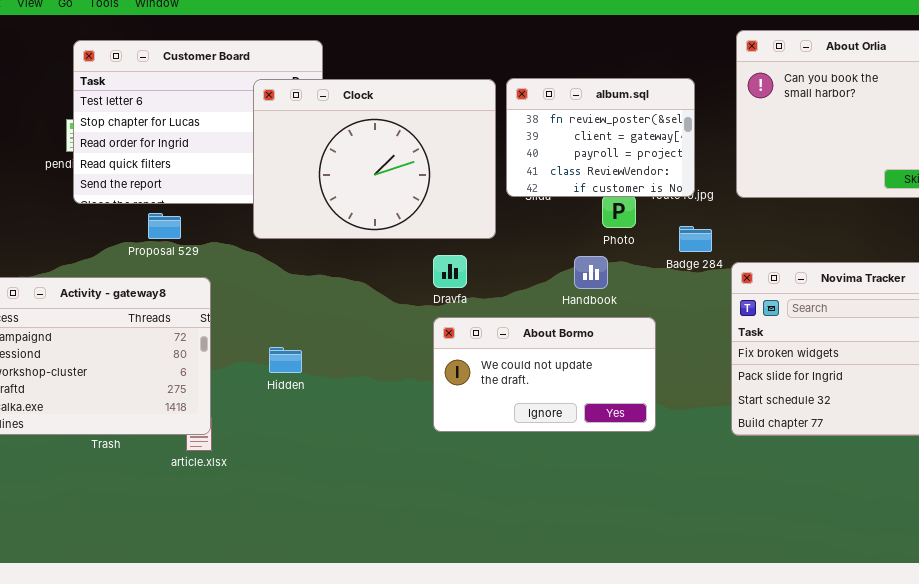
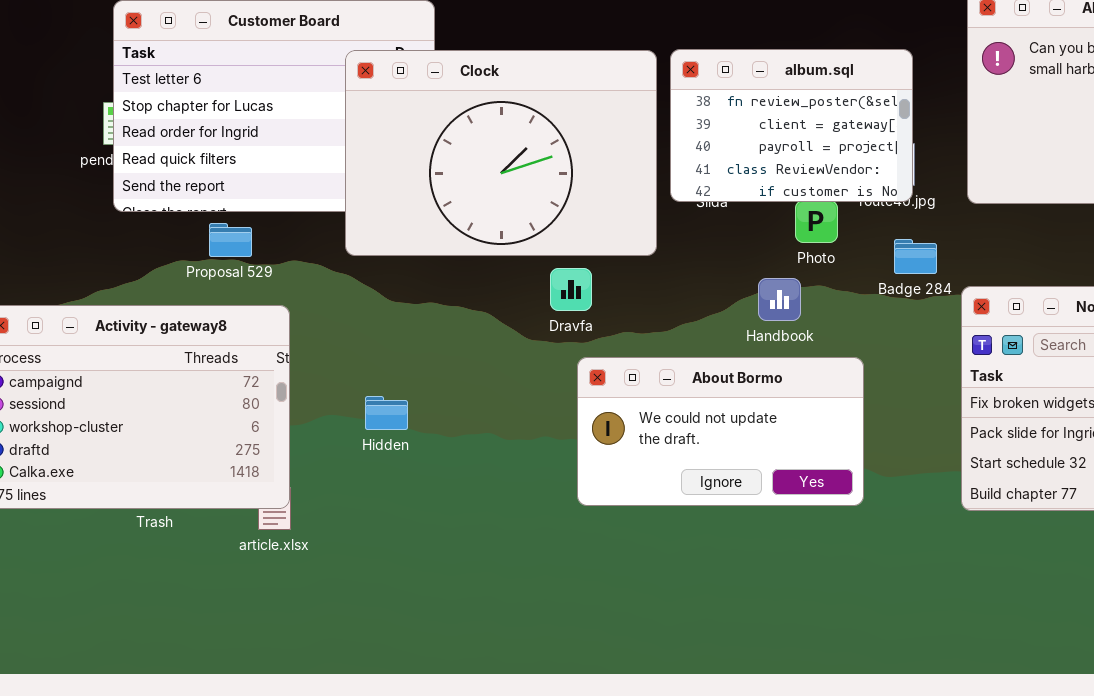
Dravfa: [433,255,467,288] -> [550,268,592,311], moved

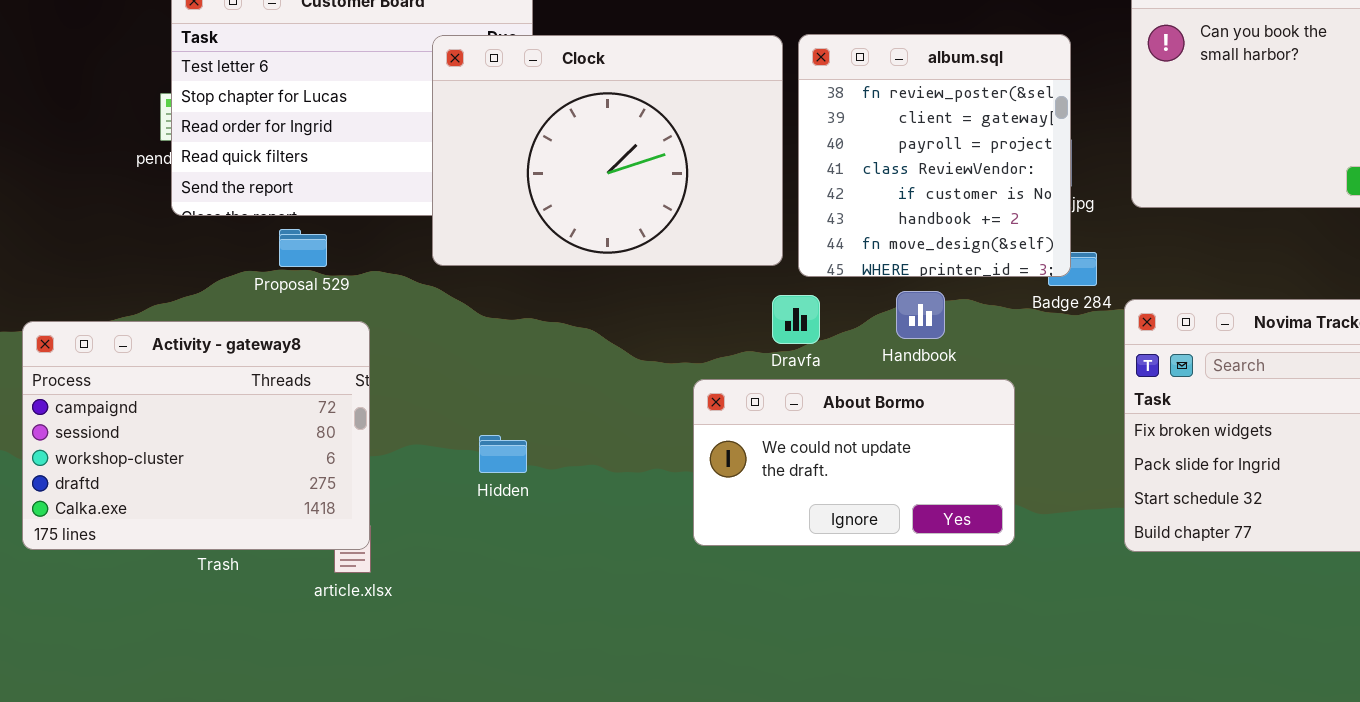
album.sql: [670,49,913,202] -> [798,34,1071,277], resized
Dravfa: [550,268,592,311] -> [772,295,820,344], moved
Hidden: [365,396,408,430] -> [479,435,527,473], moved

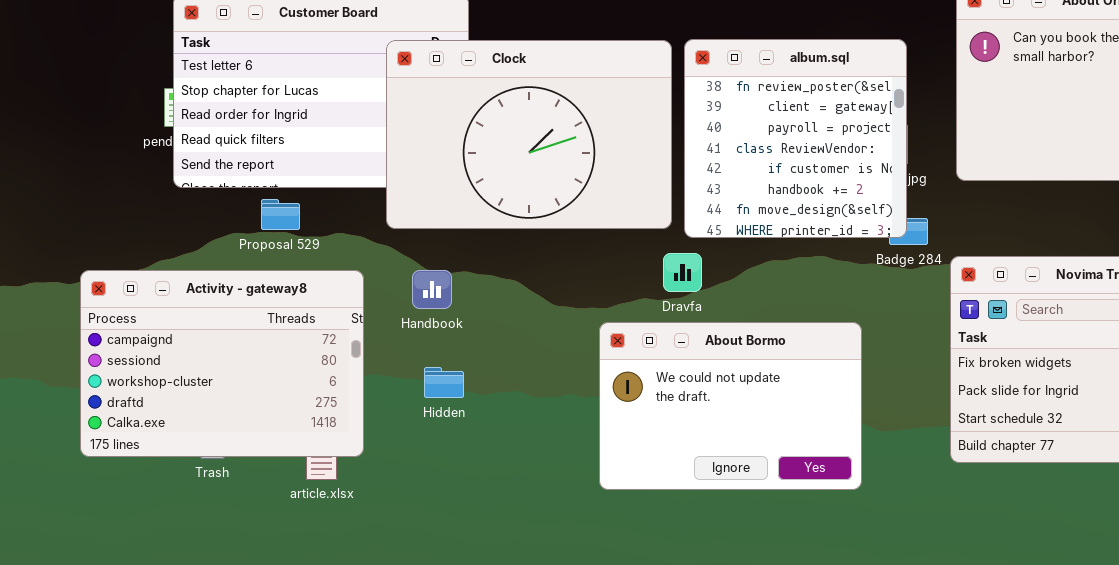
Handbook: [896,291,945,339] -> [412,270,452,309], moved
Activity - gateway8: [22,321,370,550] -> [80,270,364,457], moved
About Bormo: [693,379,1015,546] -> [599,322,862,490], resized

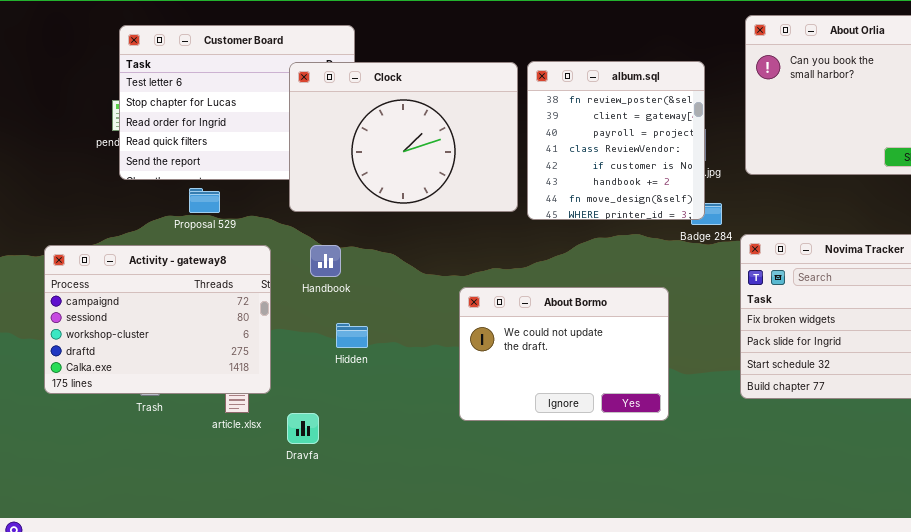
Dravfa: [663,253,702,292] -> [287,413,319,444], moved
Hidden: [424,367,464,398] -> [336,323,368,348], moved

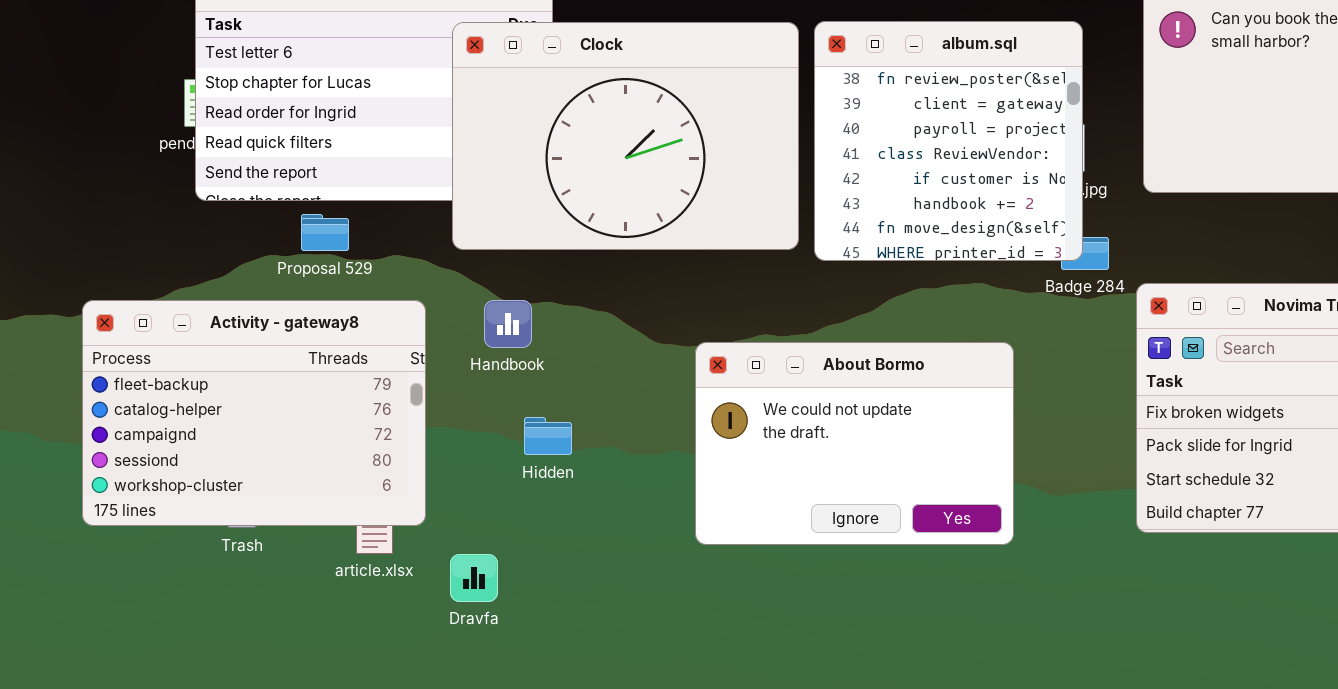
Activity - gateway8: [44,245,271,394] -> [82,300,426,526], scrolled up 2 rows
About Bormo: [459,287,669,421] -> [695,342,1014,545], moved

